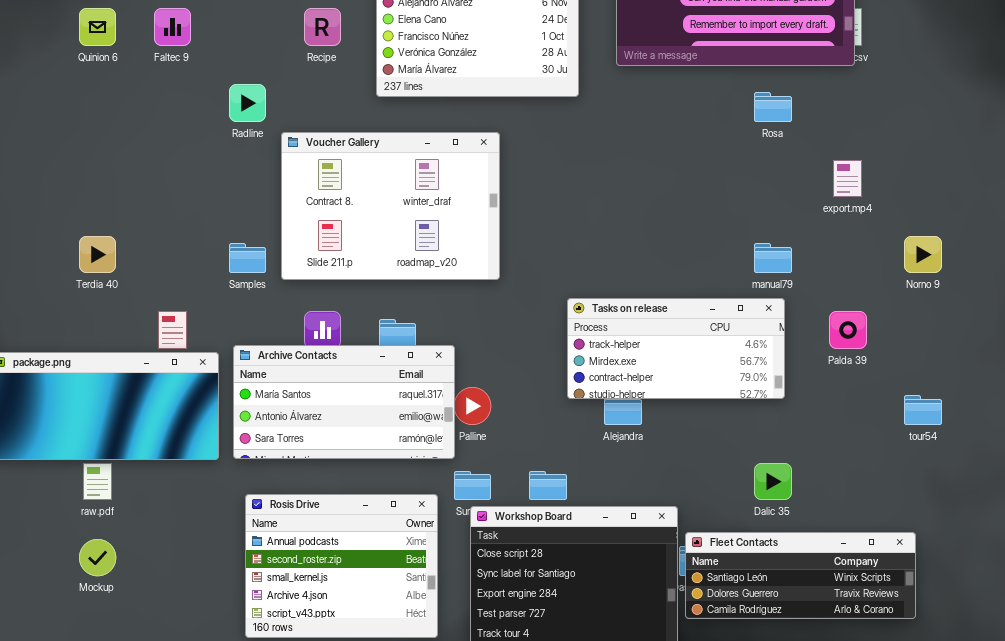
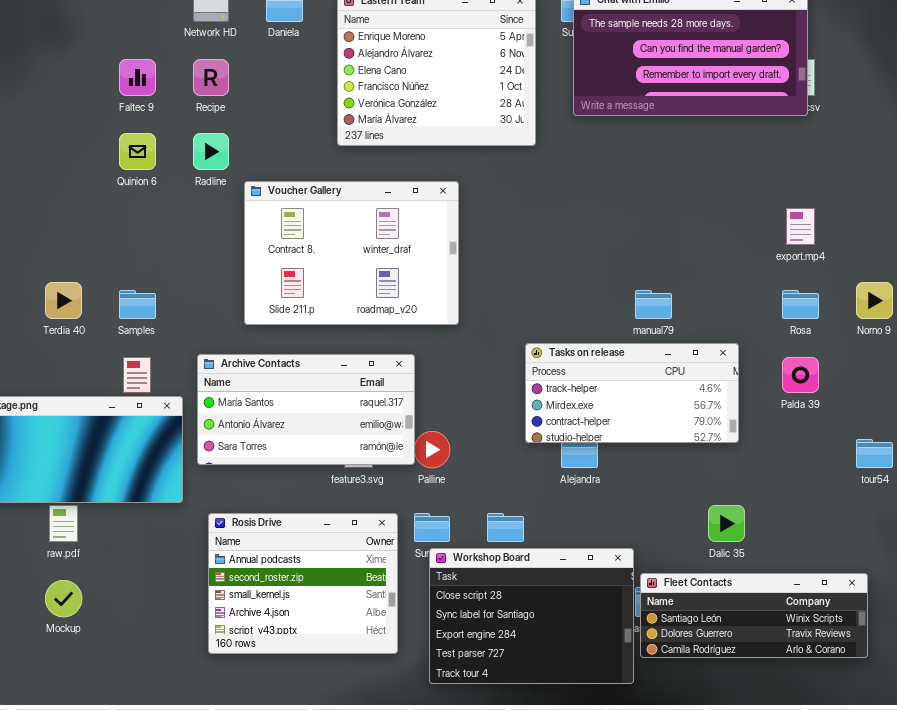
Quinion 6: [79,8,116,46] -> [119,133,156,170], moved
Recipe: [304,8,341,46] -> [193,59,229,96], moved
Rosa: [754,92,792,122] -> [782,290,819,319], moved
Samples: [229,243,266,273] -> [119,290,156,319], moved
manual79: [754,243,792,273] -> [635,290,672,319], moved
Archive Contacts: [233,345,455,459] -> [197,354,415,465], moved
Rosis Drive: [245,494,438,638] -> [208,513,398,654], moved

